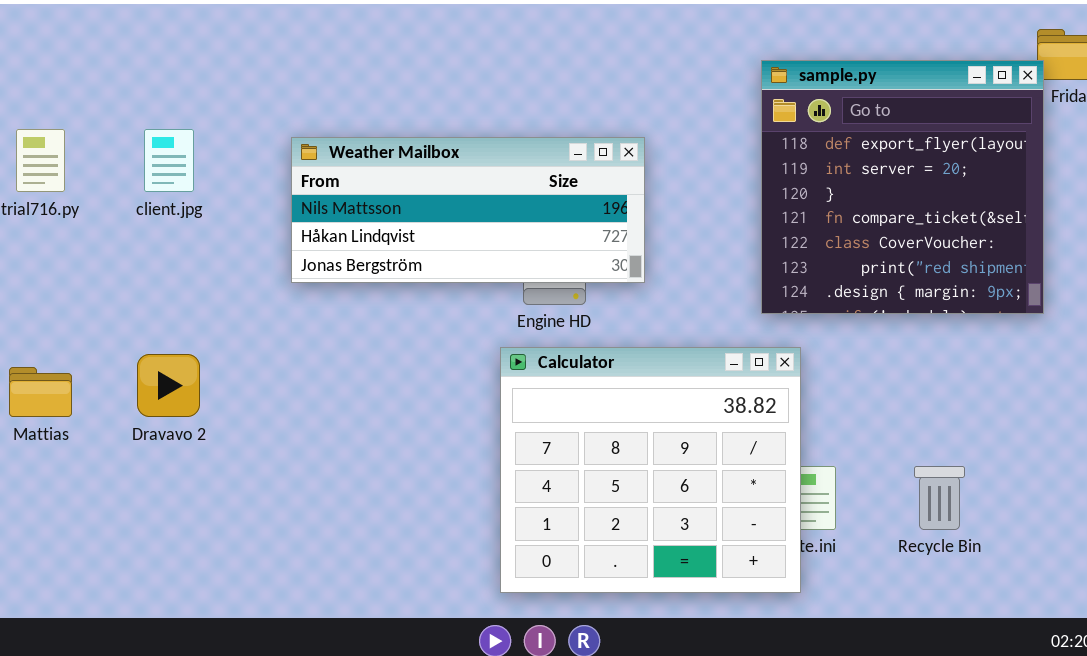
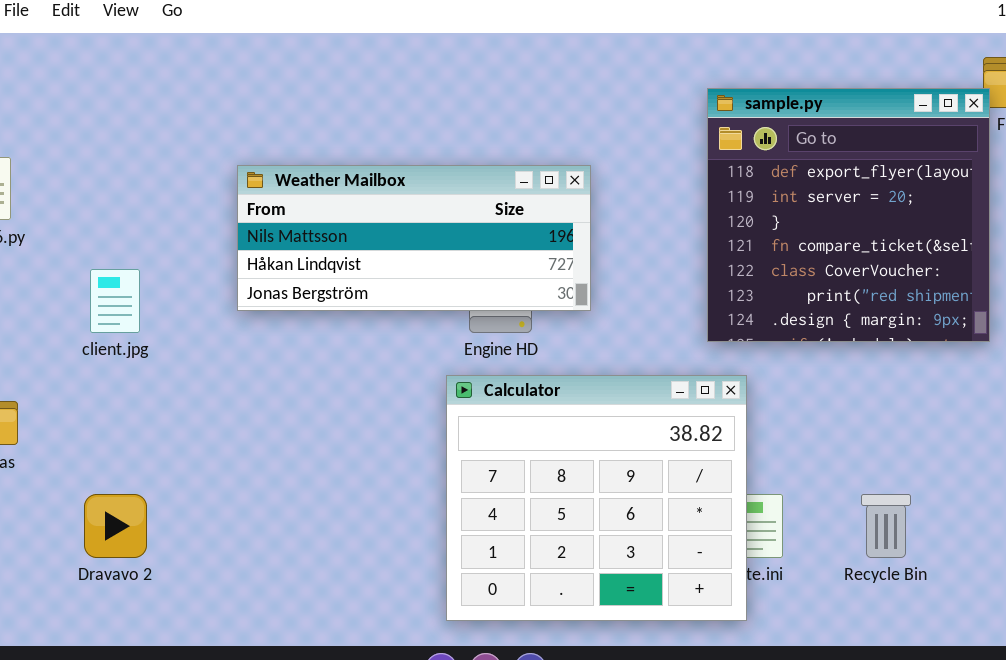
client.jpg: [144,129,194,192] -> [90,269,140,333], moved
Dravavo 2: [137,354,200,417] -> [84,494,147,558], moved

